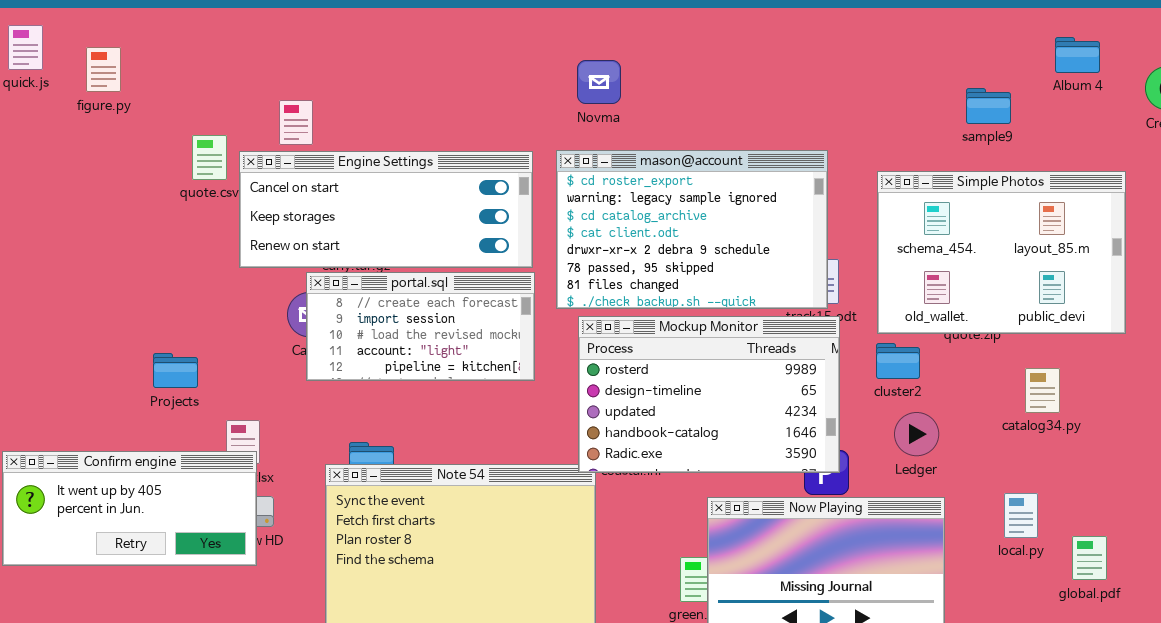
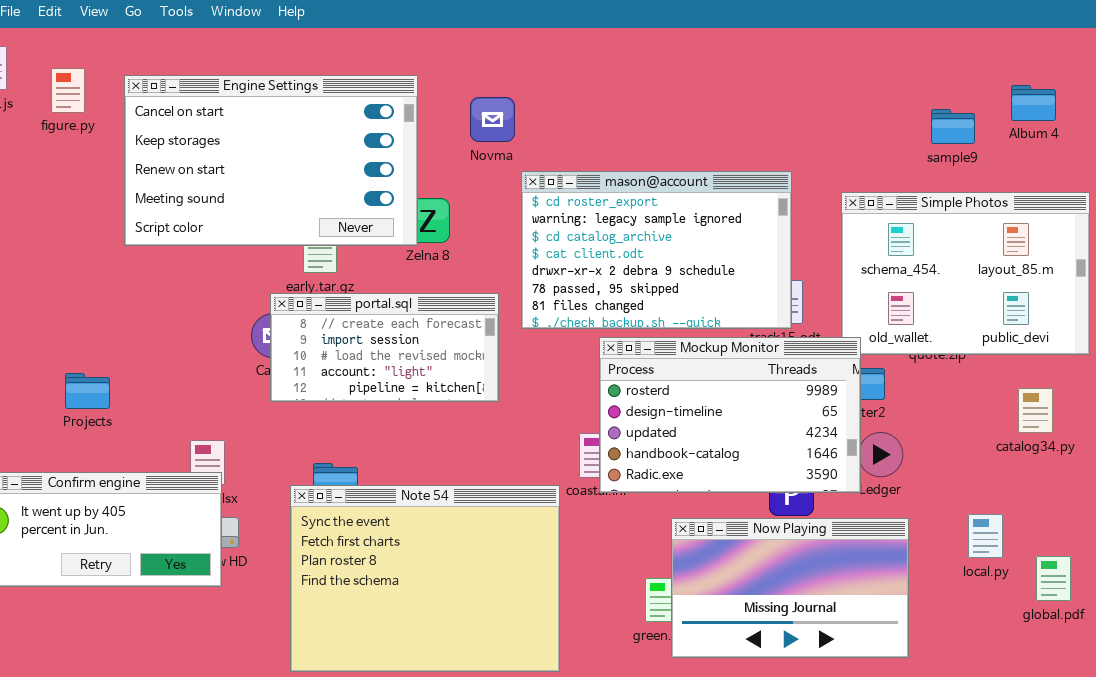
Album 4: [1055,37,1100,73] -> [1011,85,1056,121], moved
Novma: [577,60,621,104] -> [470,97,515,142], moved
Engine Settings: [239,151,533,268] -> [124,75,418,246], moved, resized
Mockup Monitor: [578,316,840,473] -> [599,337,861,493], moved
Projects: [153,353,198,388] -> [65,373,110,409], moved
catalog34.py: [1025,368,1060,413] -> [1018,388,1053,433], moved

